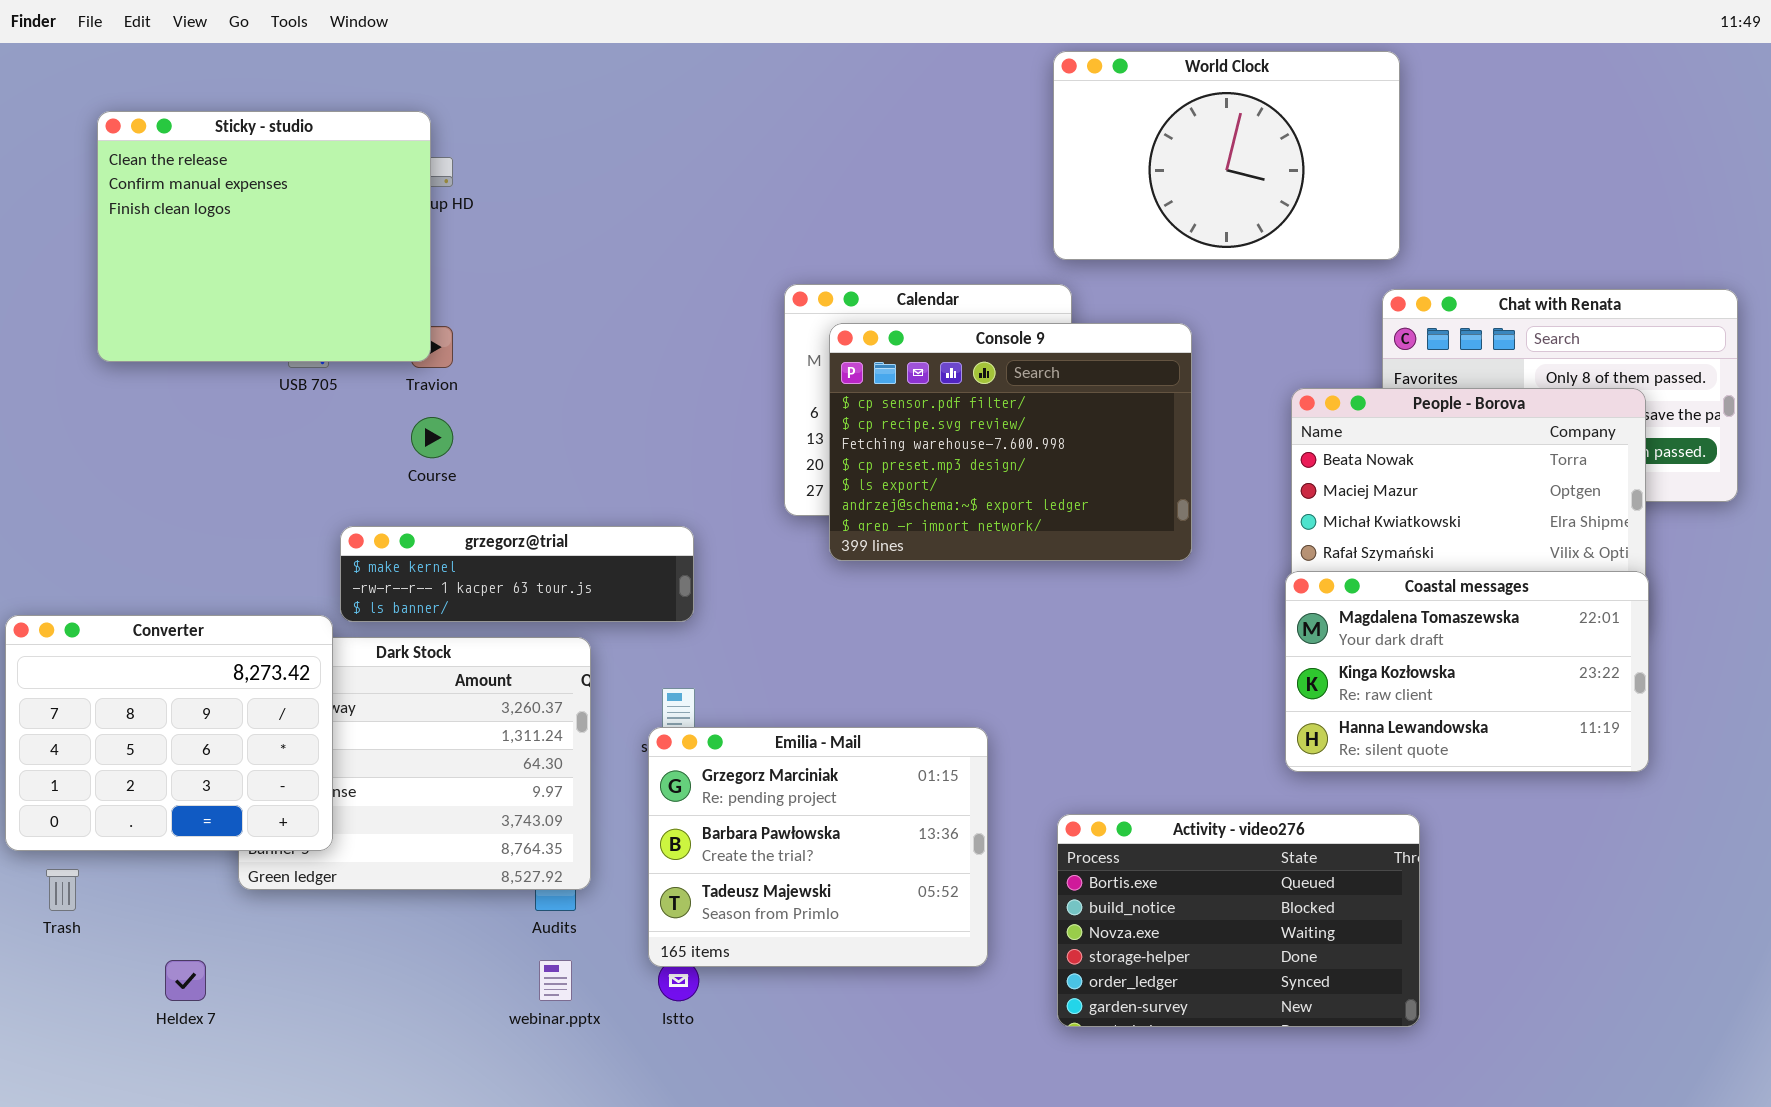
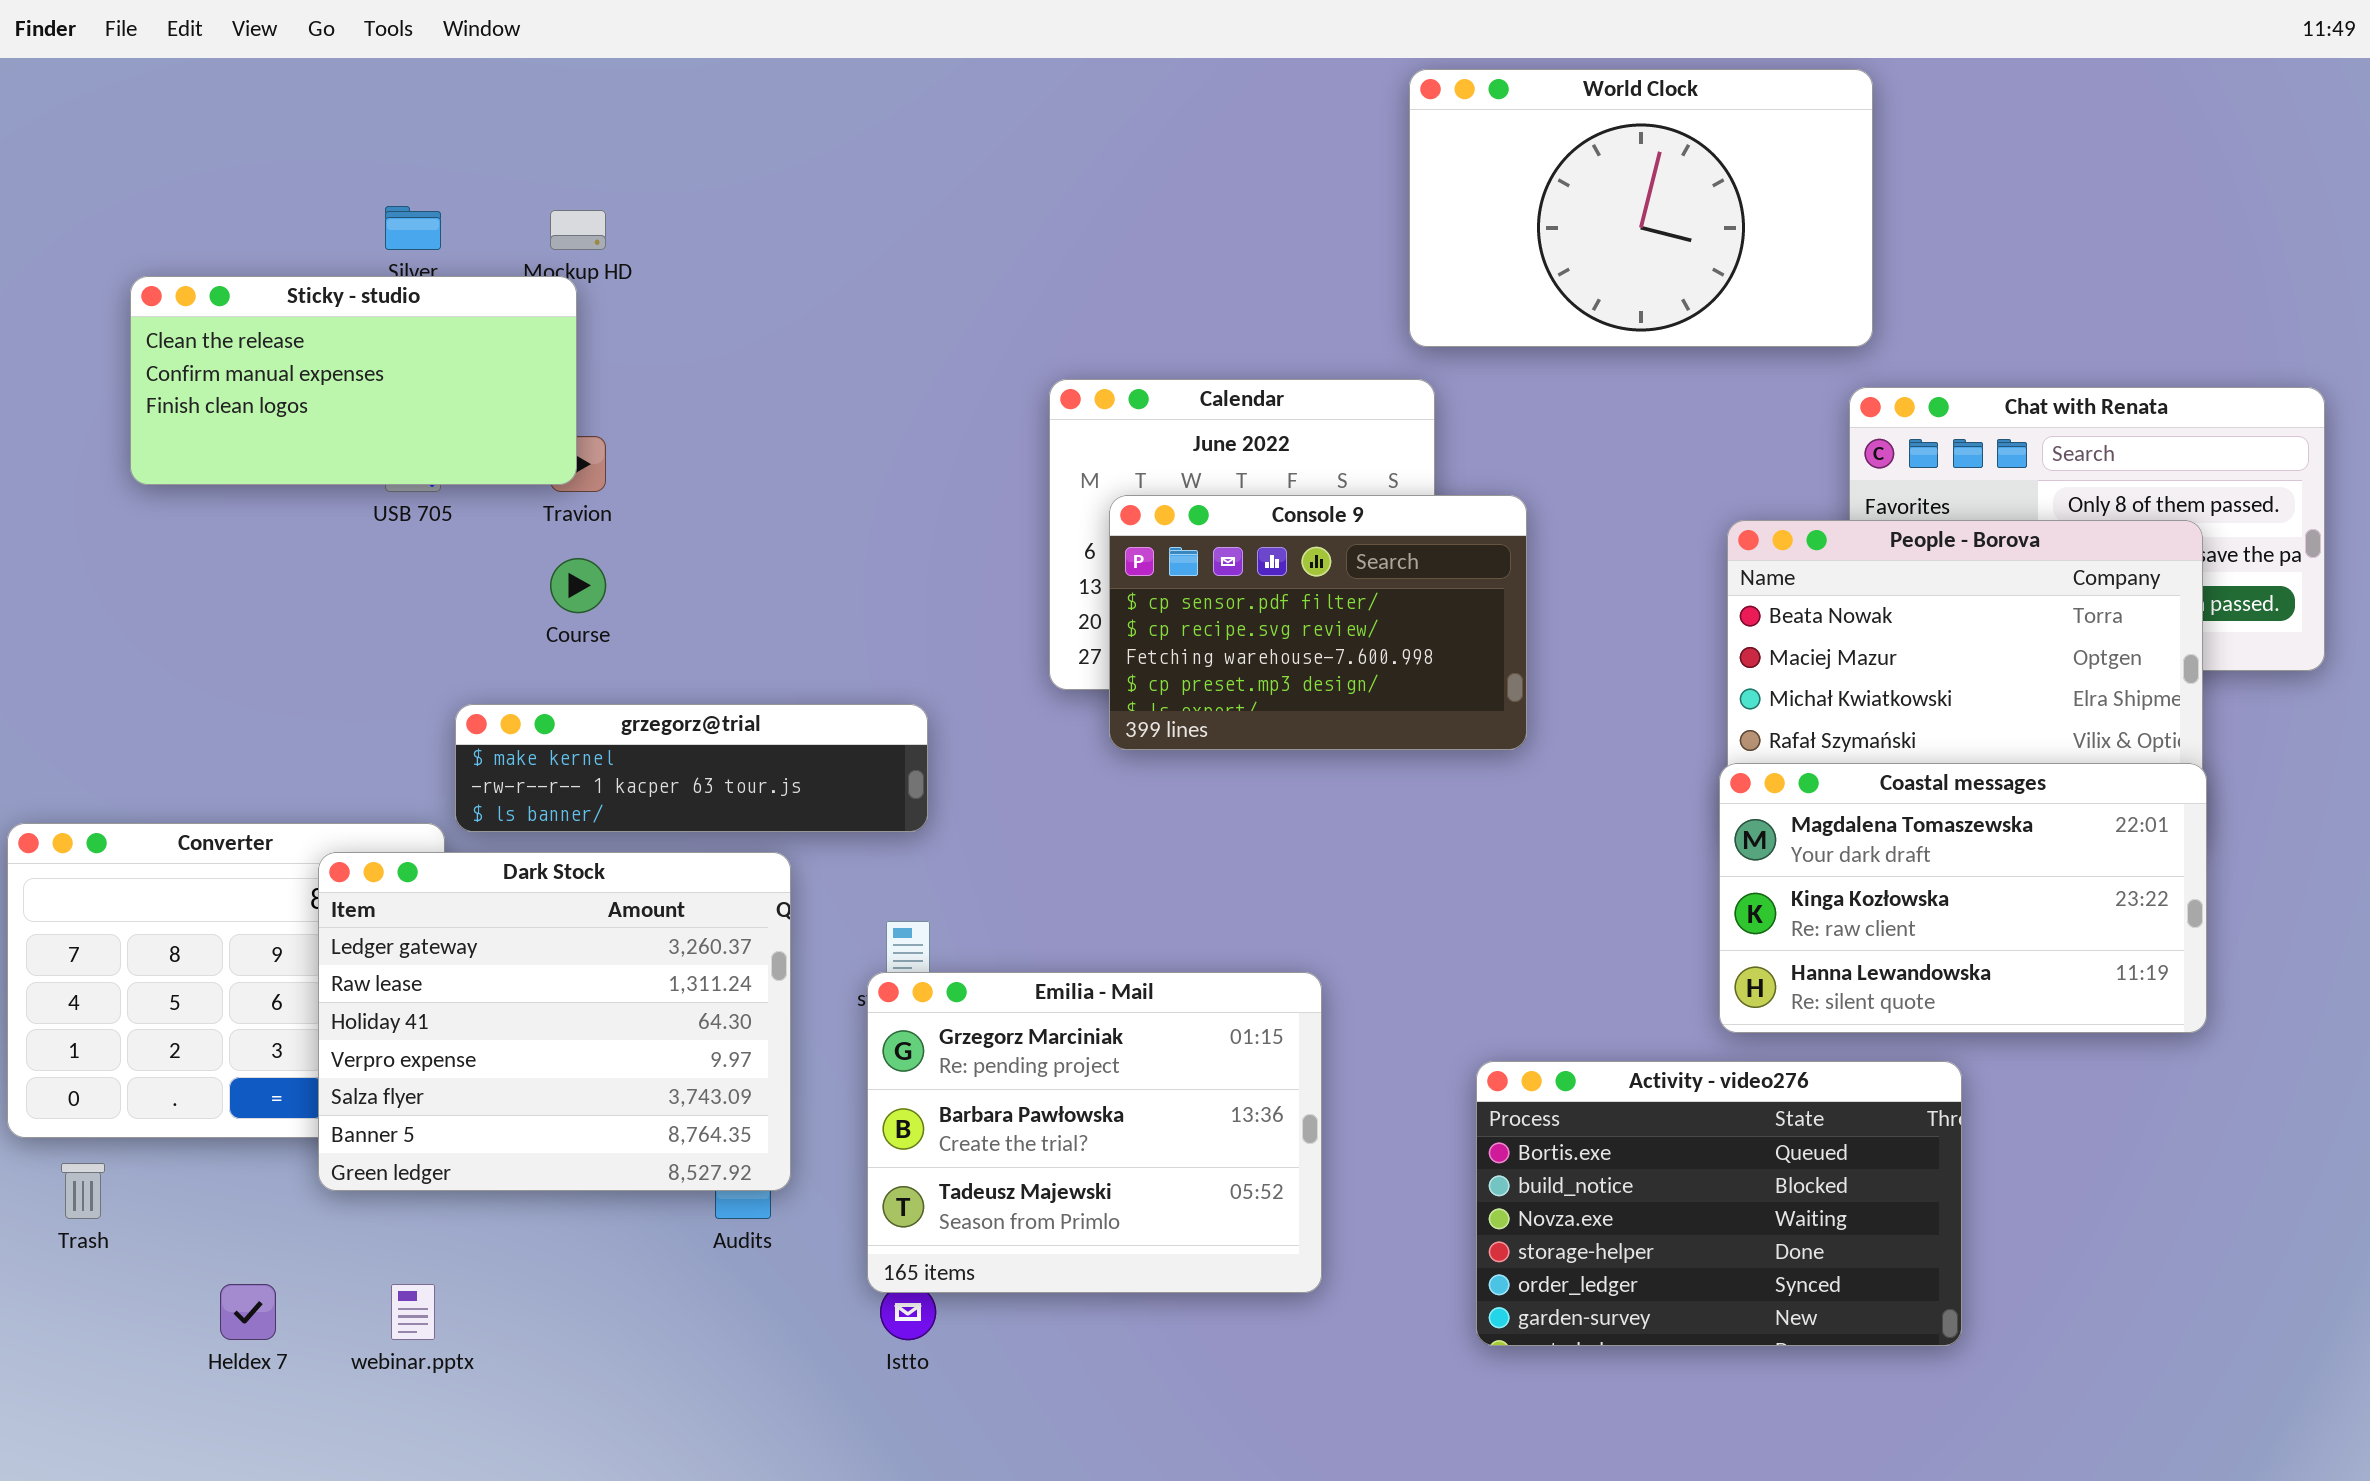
Sticky - studio: [97,111,431,362] -> [130,276,577,485], resized
Console 9: [829,323,1192,561] -> [1109,495,1527,750], resized
Dark Stock: [238,637,591,890] -> [318,852,791,1191], raised
Activity - video276: [1057,814,1420,1027] -> [1476,1061,1962,1346], moved
webinar.pptx: [539,960,572,1001] -> [391,1284,435,1340], moved

